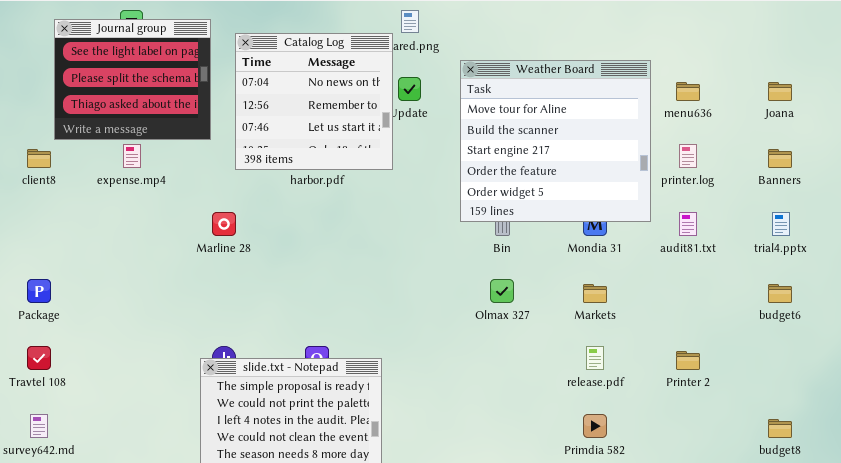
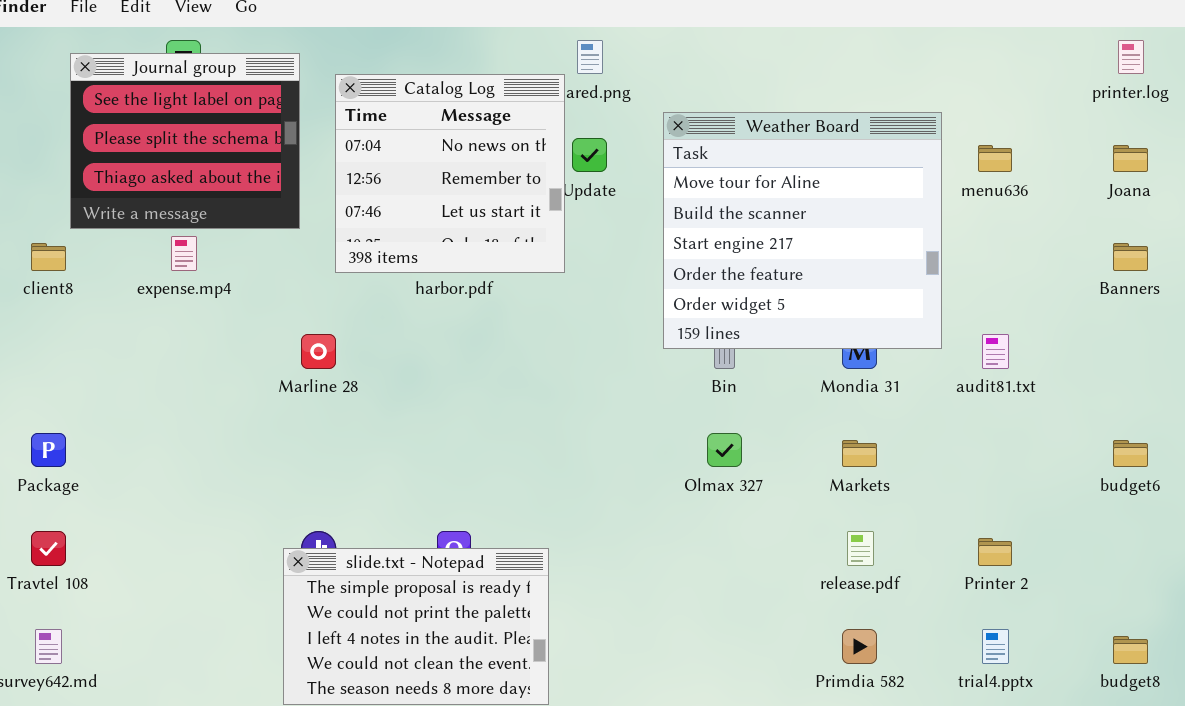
printer.log: [679,144,697,168] -> [1118,40,1144,74], moved
trial4.pptx: [772,212,790,236] -> [982,629,1009,664], moved

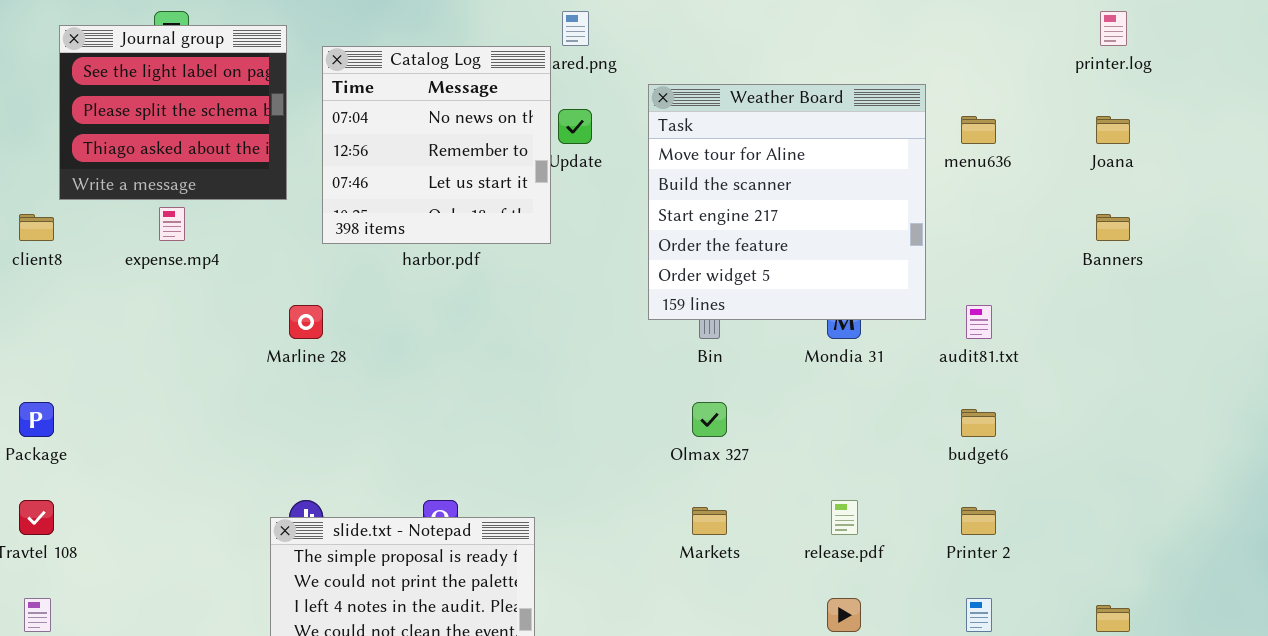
Markets: [842,440,877,467] -> [692,507,727,535], moved
budget6: [1113,440,1148,467] -> [961,409,996,437], moved

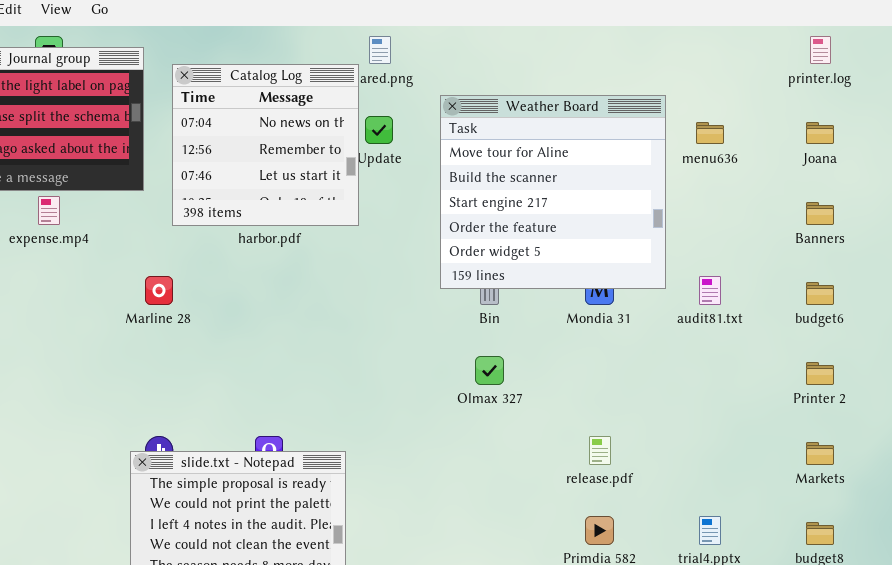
budget6: [961,409,996,437] -> [806,282,834,305], moved
Markets: [692,507,727,535] -> [806,442,834,465], moved
Printer 2: [961,507,996,535] -> [806,362,834,385], moved

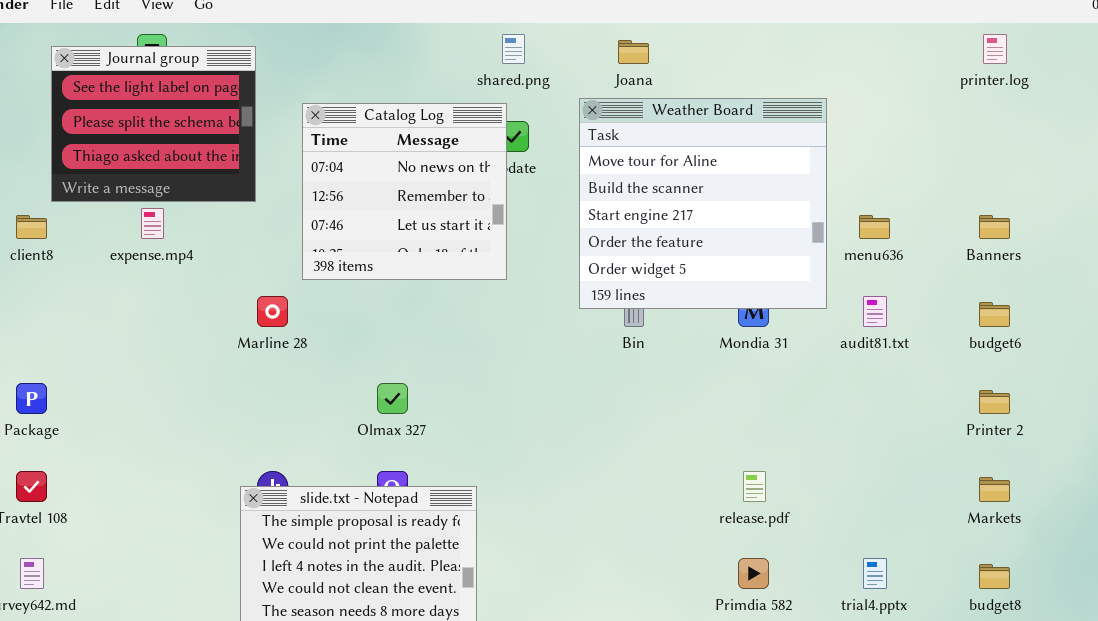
Catalog Log: [172,64,359,226] -> [302,103,507,280], moved
menu636: [696,122,724,144] -> [859,215,890,239], moved
Joana: [806,122,834,144] -> [618,40,649,64], moved
Olmax 327: [475,356,504,385] -> [377,383,408,414], moved

